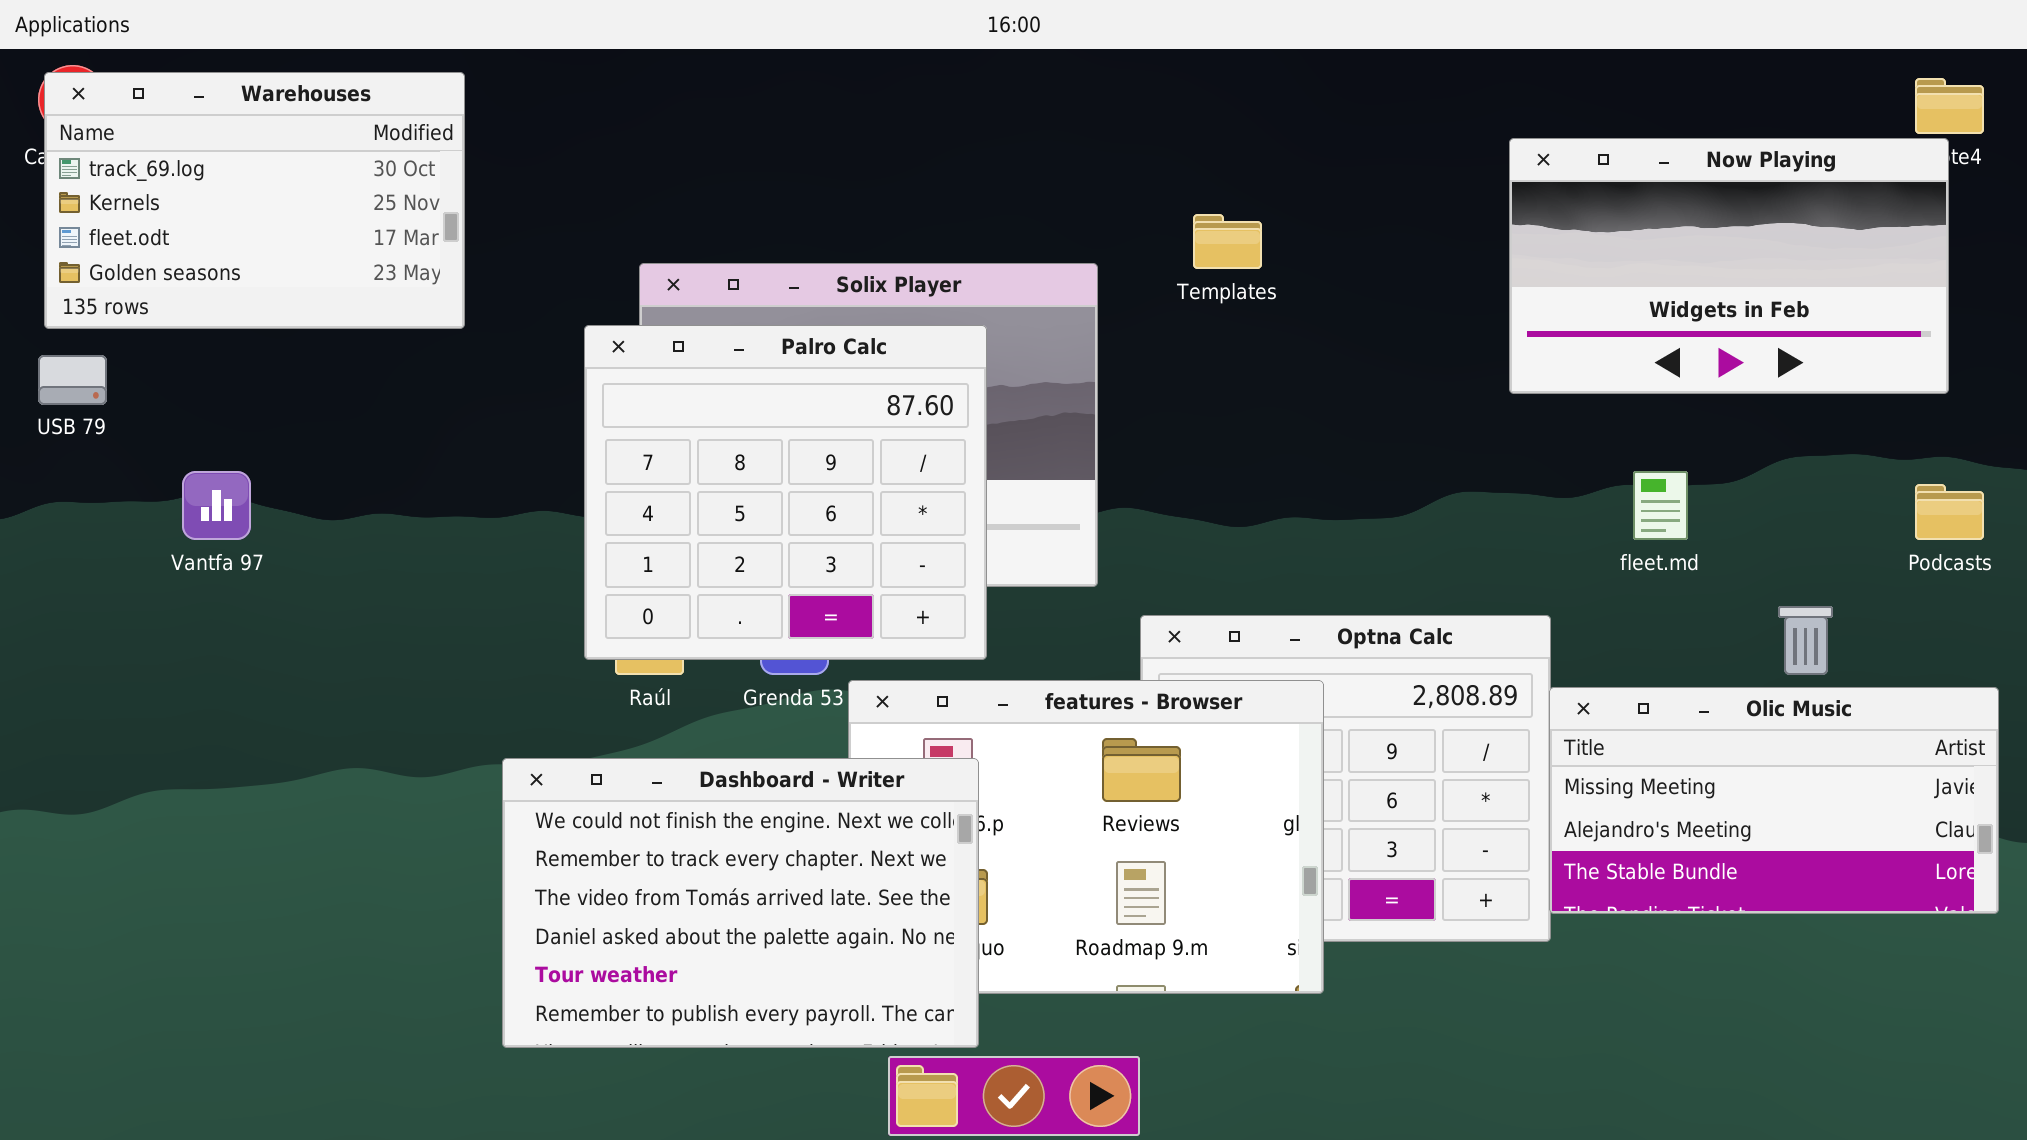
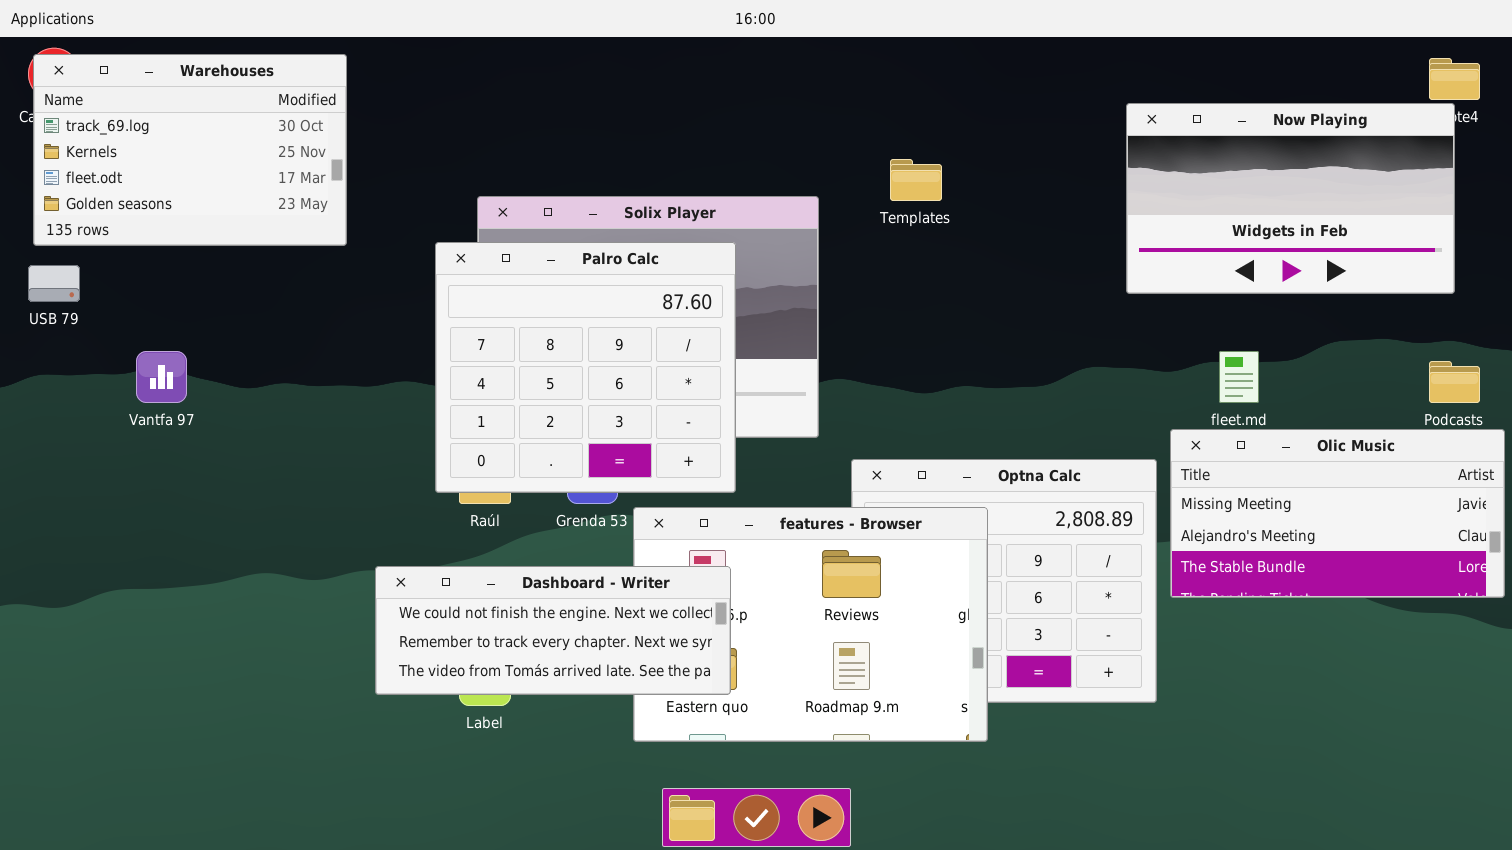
Olic Music: [1549,687,1999,914] -> [1170,429,1505,598], moved
Dashboard - Writer: [502,758,979,1048] -> [375,566,731,695], resized

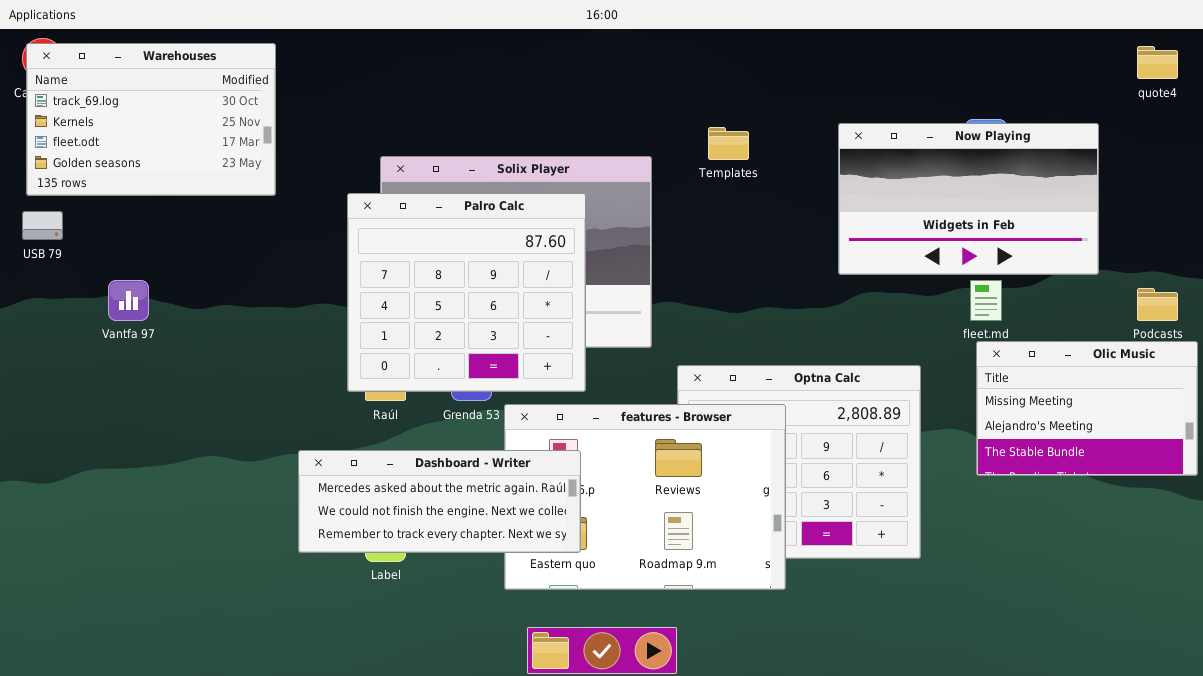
Now Playing: [1126,103,1455,294] -> [838,123,1099,275], moved
Olic Music: [1170,429,1505,598] -> [976,341,1198,476], resized
Dashboard - Writer: [375,566,731,695] -> [298,450,581,553], scrolled up 1 row

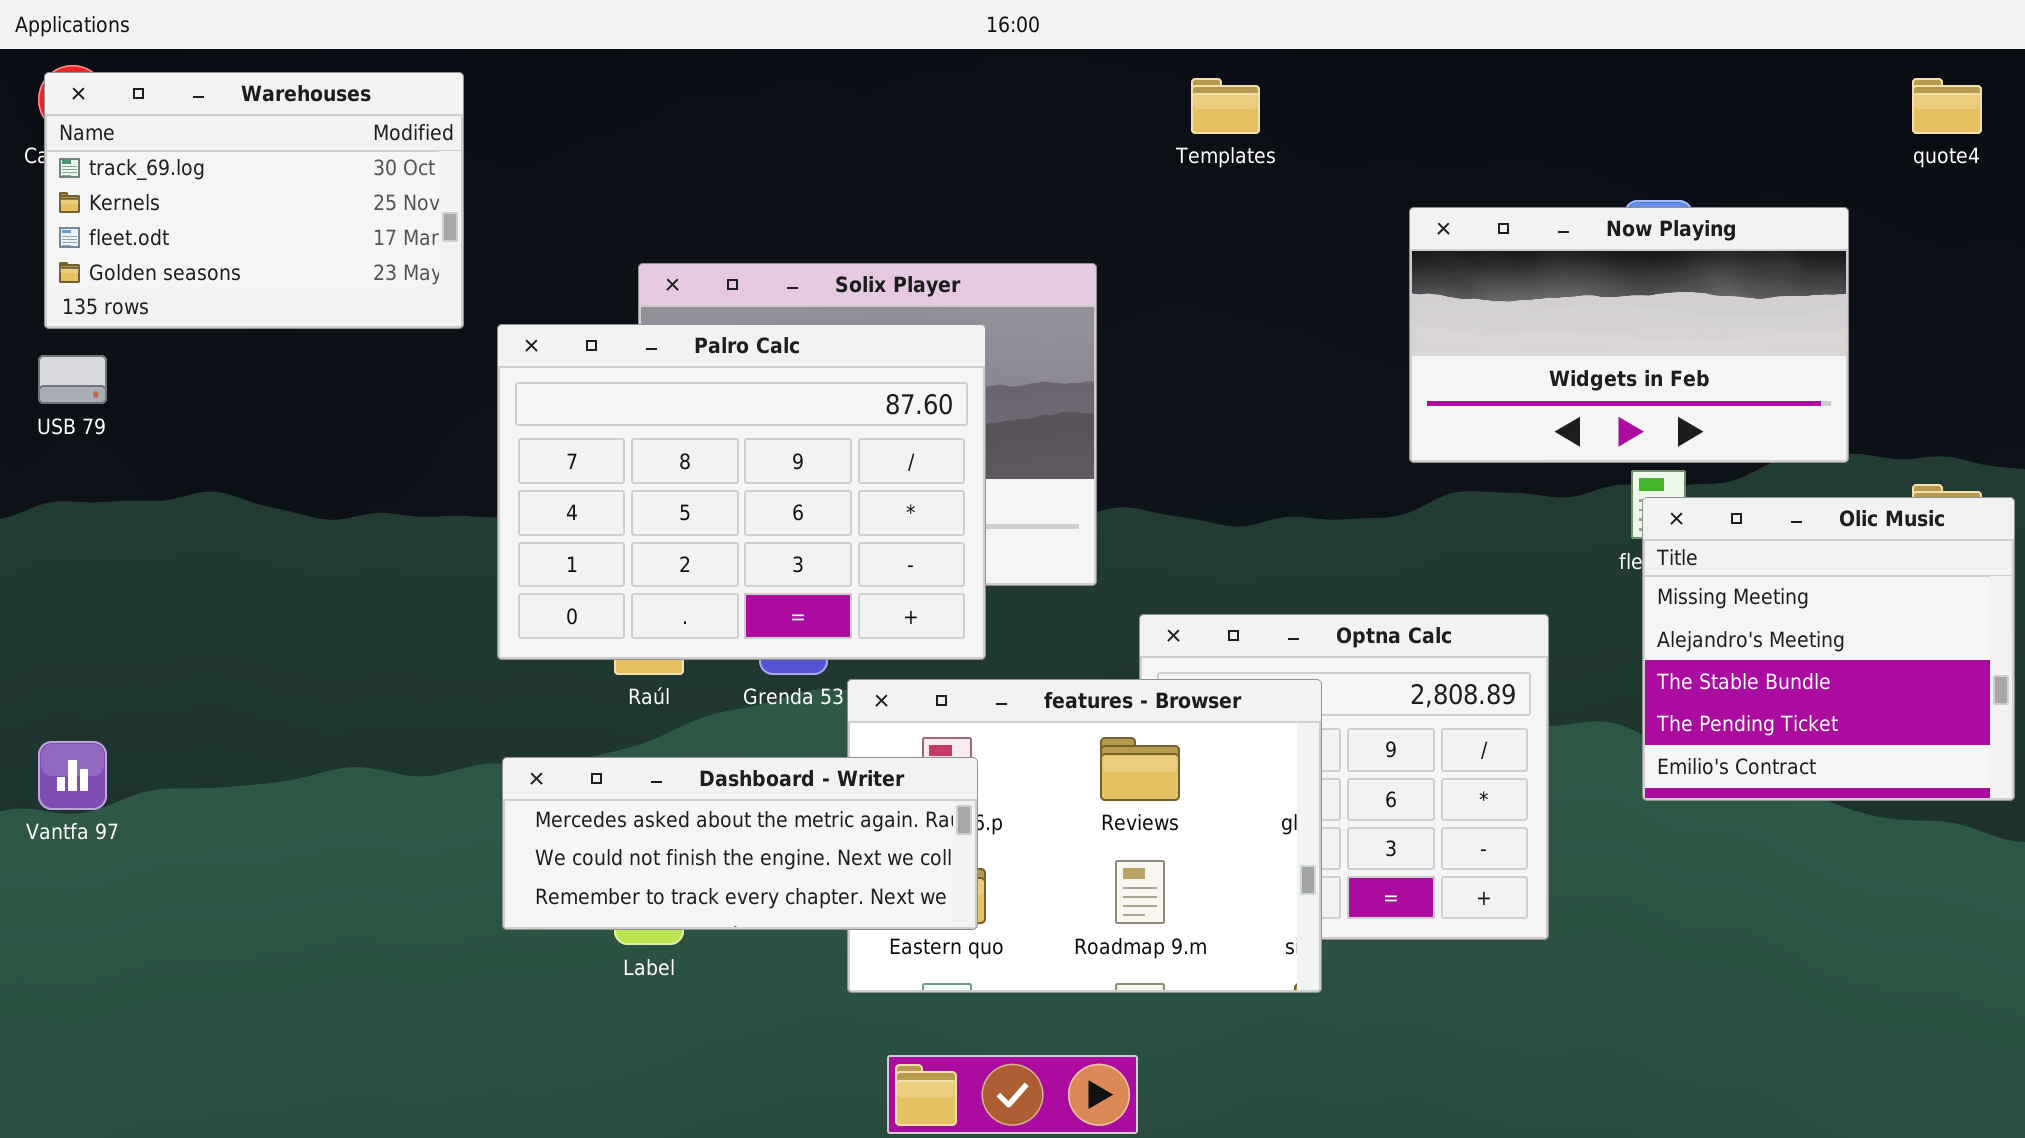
Templates: [708,127,749,160] -> [1191,78,1260,134], moved
Palro Calc: [347,193,586,392] -> [497,324,986,660], resized
Vantfa 97: [108,280,149,321] -> [38,741,107,810], moved
Olic Music: [976,341,1198,476] -> [1642,497,2015,801], resized

